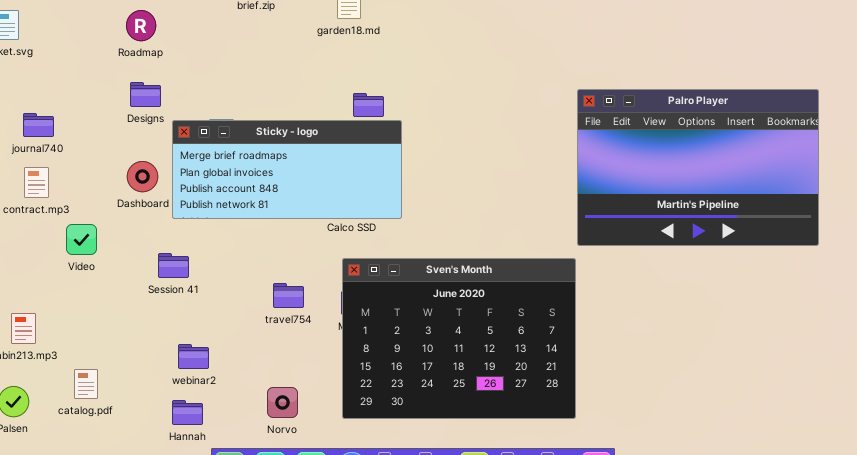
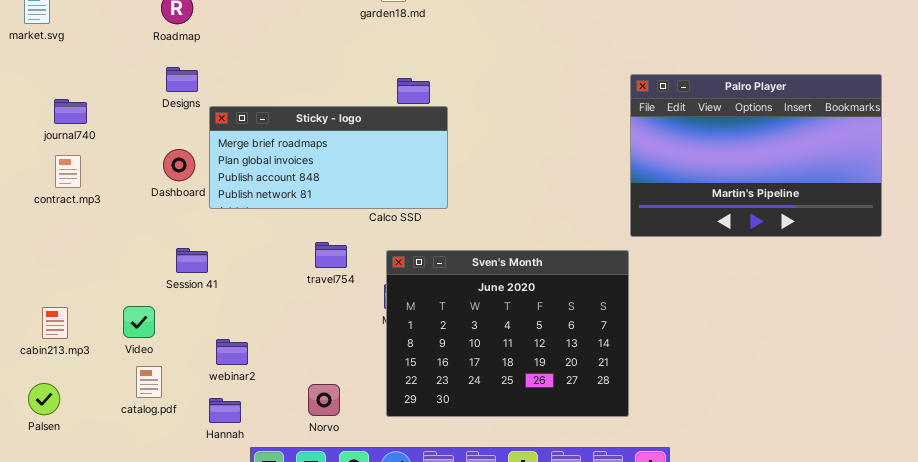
Video: [66,224,97,255] -> [123,306,155,338], moved
Session 41: [158,253,189,278] -> [176,248,208,273], moved
travel754: [273,283,304,308] -> [315,242,347,268], moved
catalog.pdf: [74,369,98,399] -> [136,366,162,398], moved

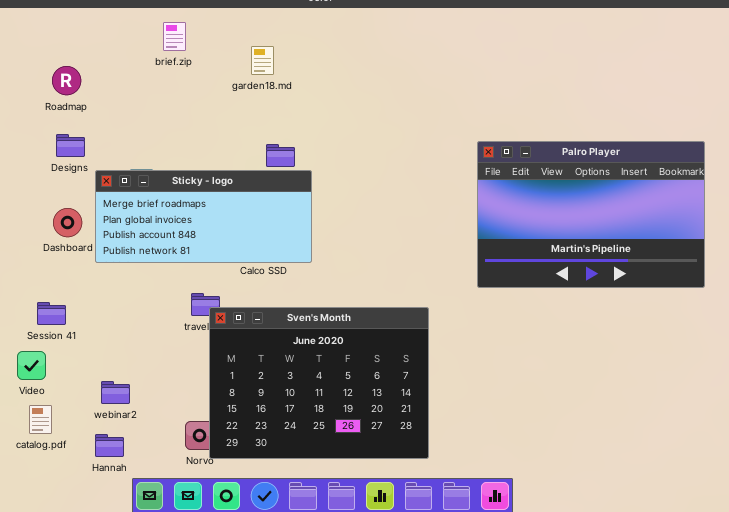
Session 41: [176,248,208,273] -> [37,302,66,325], moved
Sven's Month: [386,250,629,417] -> [209,307,429,459], moved

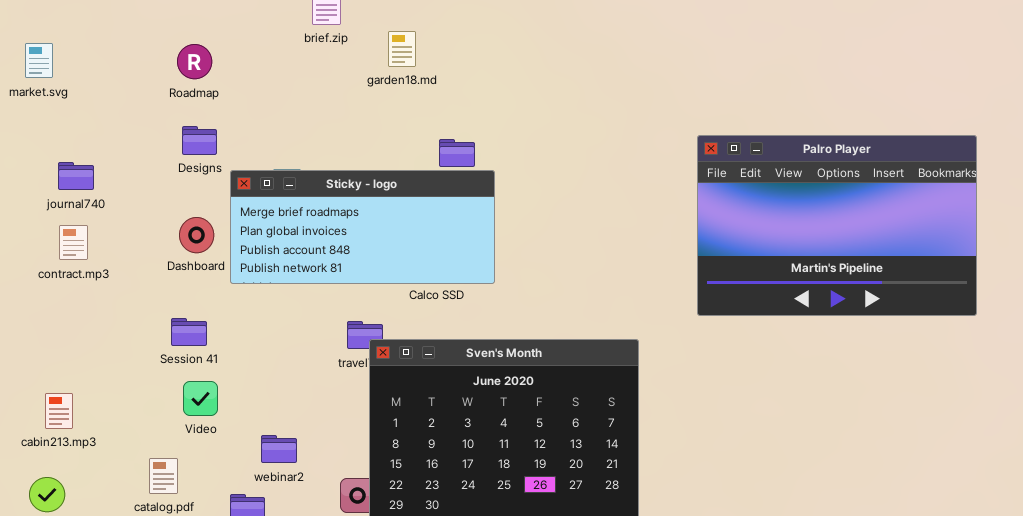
garden18.md: [251,46,274,75] -> [388,31,416,67], moved
Session 41: [37,302,66,325] -> [171,318,207,346], moved
Video: [17,351,46,380] -> [183,381,218,416], moved
webinar2: [101,381,130,404] -> [261,435,297,463], moved

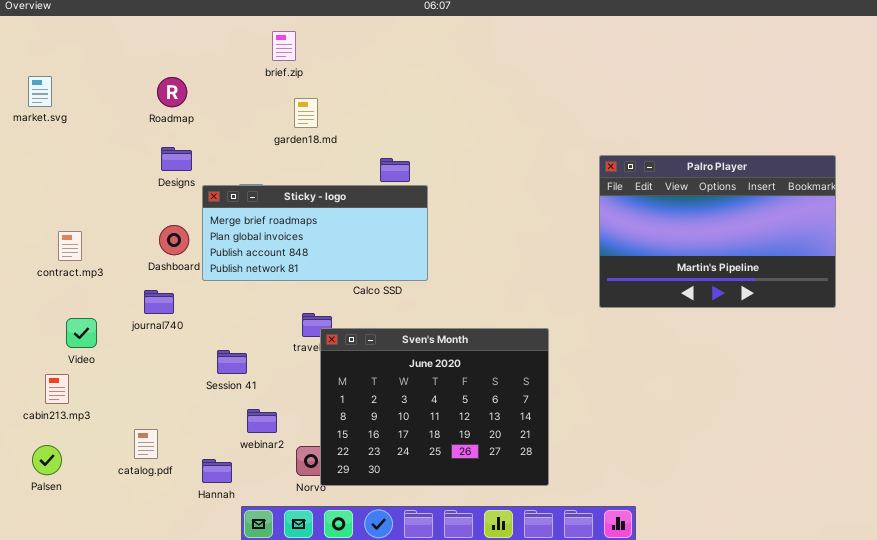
garden18.md: [388,31,416,67] -> [294,98,318,128], moved
journal740: [58,162,94,190] -> [144,290,174,314], moved
Session 41: [171,318,207,346] -> [217,350,247,374], moved
Video: [183,381,218,416] -> [66,318,97,348], moved
webinar2: [261,435,297,463] -> [247,409,277,433], moved

